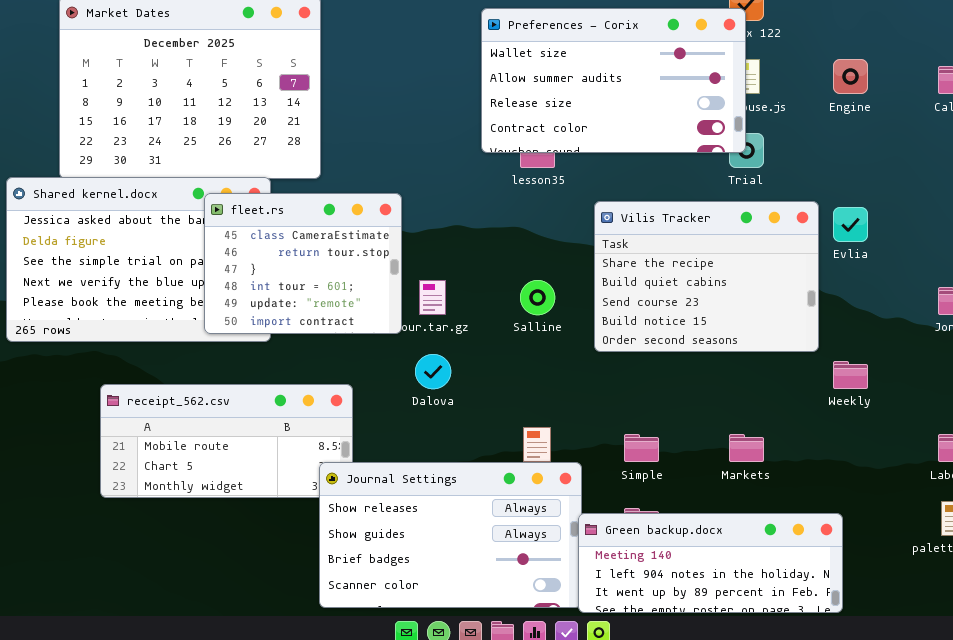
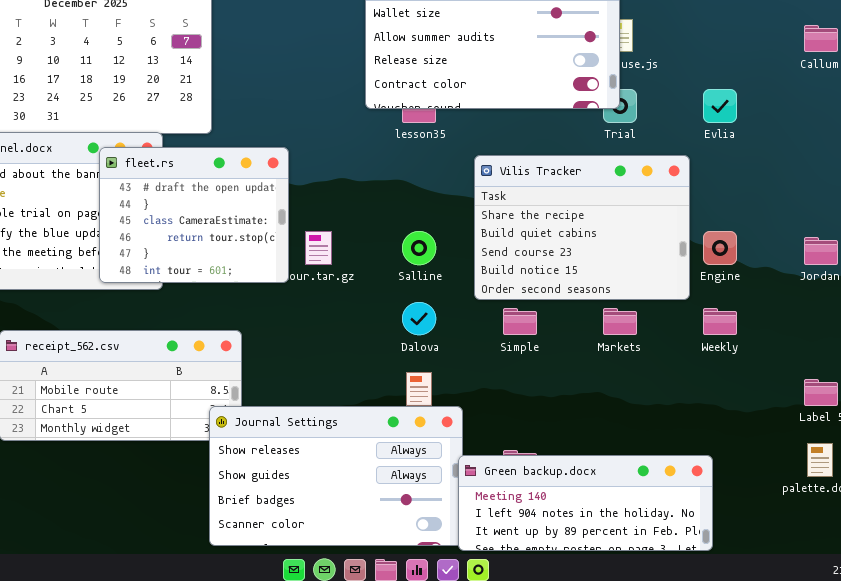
Engine: [833,59,868,94] -> [703,231,737,265], moved
fleet.rs: [204,193,402,334] -> [99,147,289,283], scrolled up 2 rows
Evlia: [833,207,868,242] -> [703,89,737,123], moved
Dalova: [415,354,451,389] -> [402,302,436,335], moved
Simple: [624,434,659,462] -> [503,308,537,335], moved
Markets: [729,434,764,462] -> [603,308,637,335], moved

